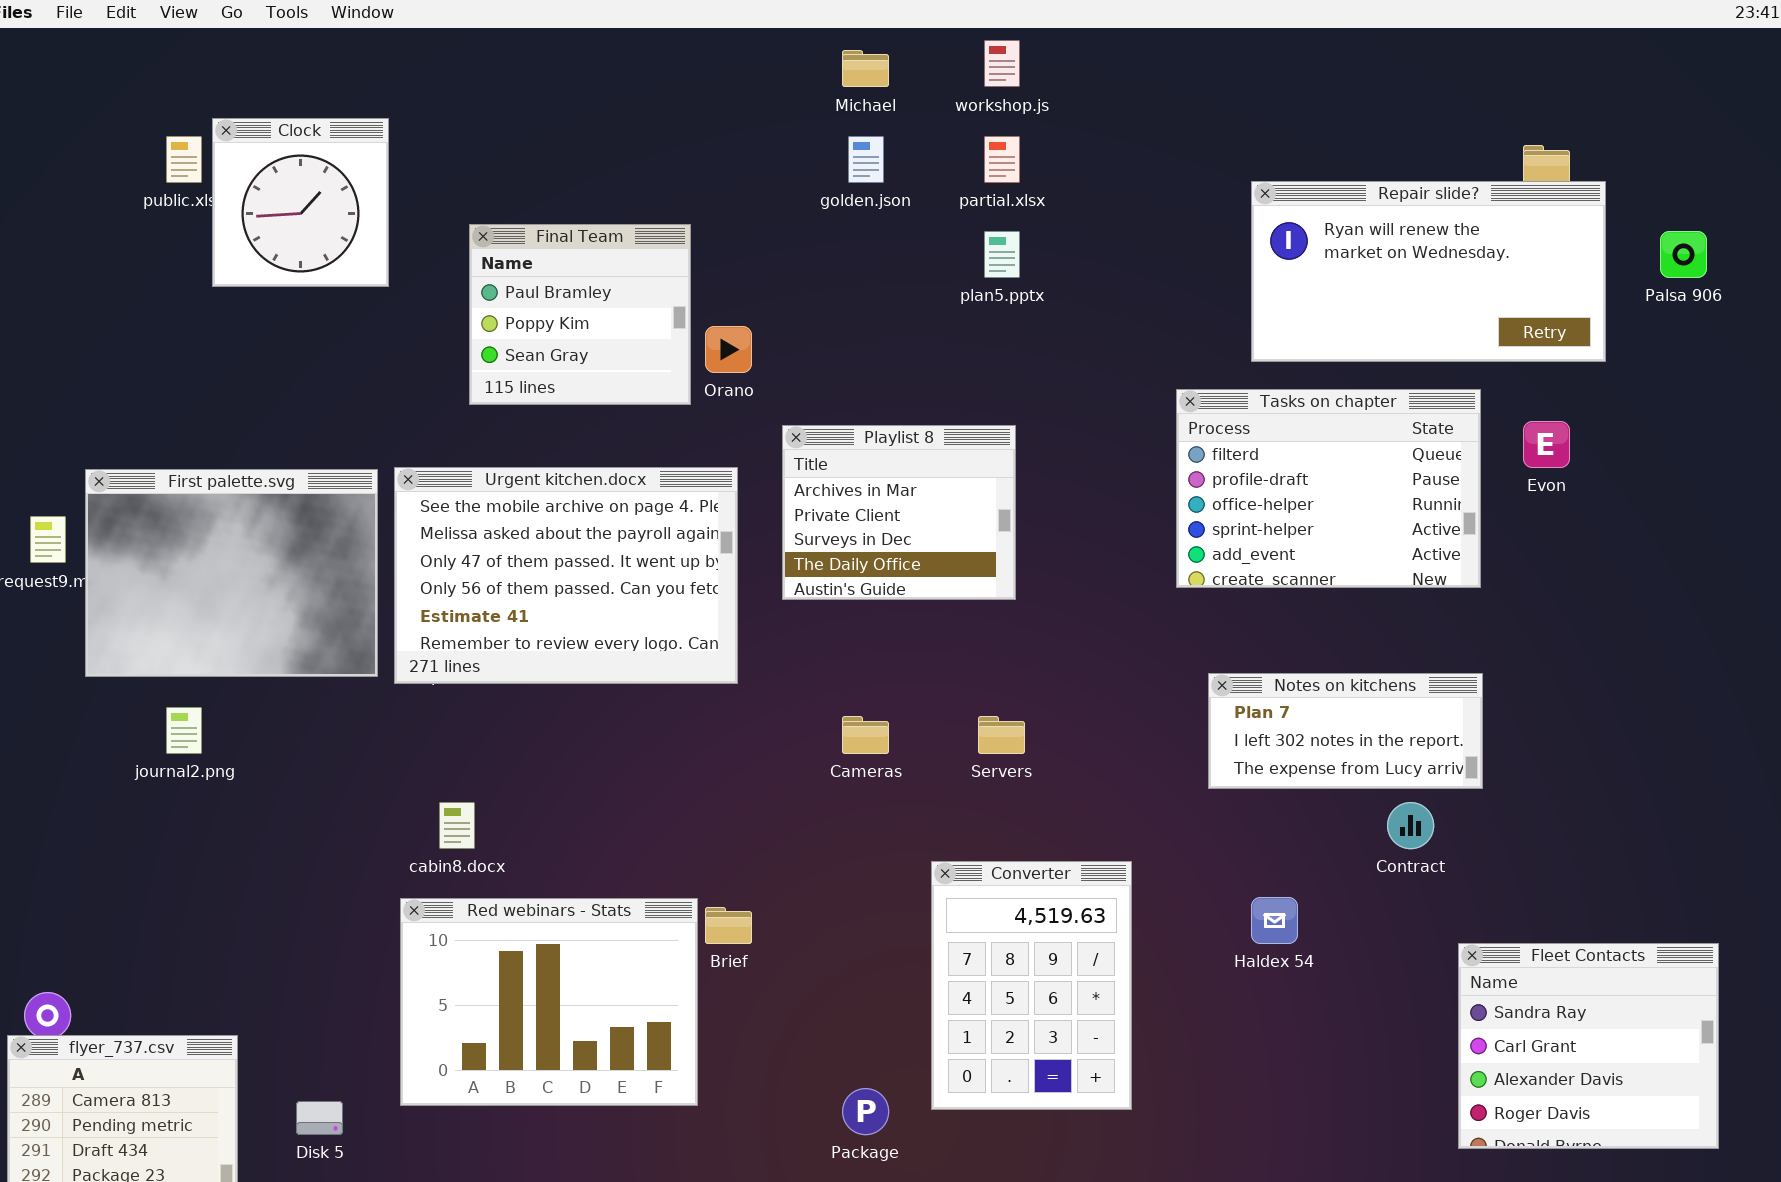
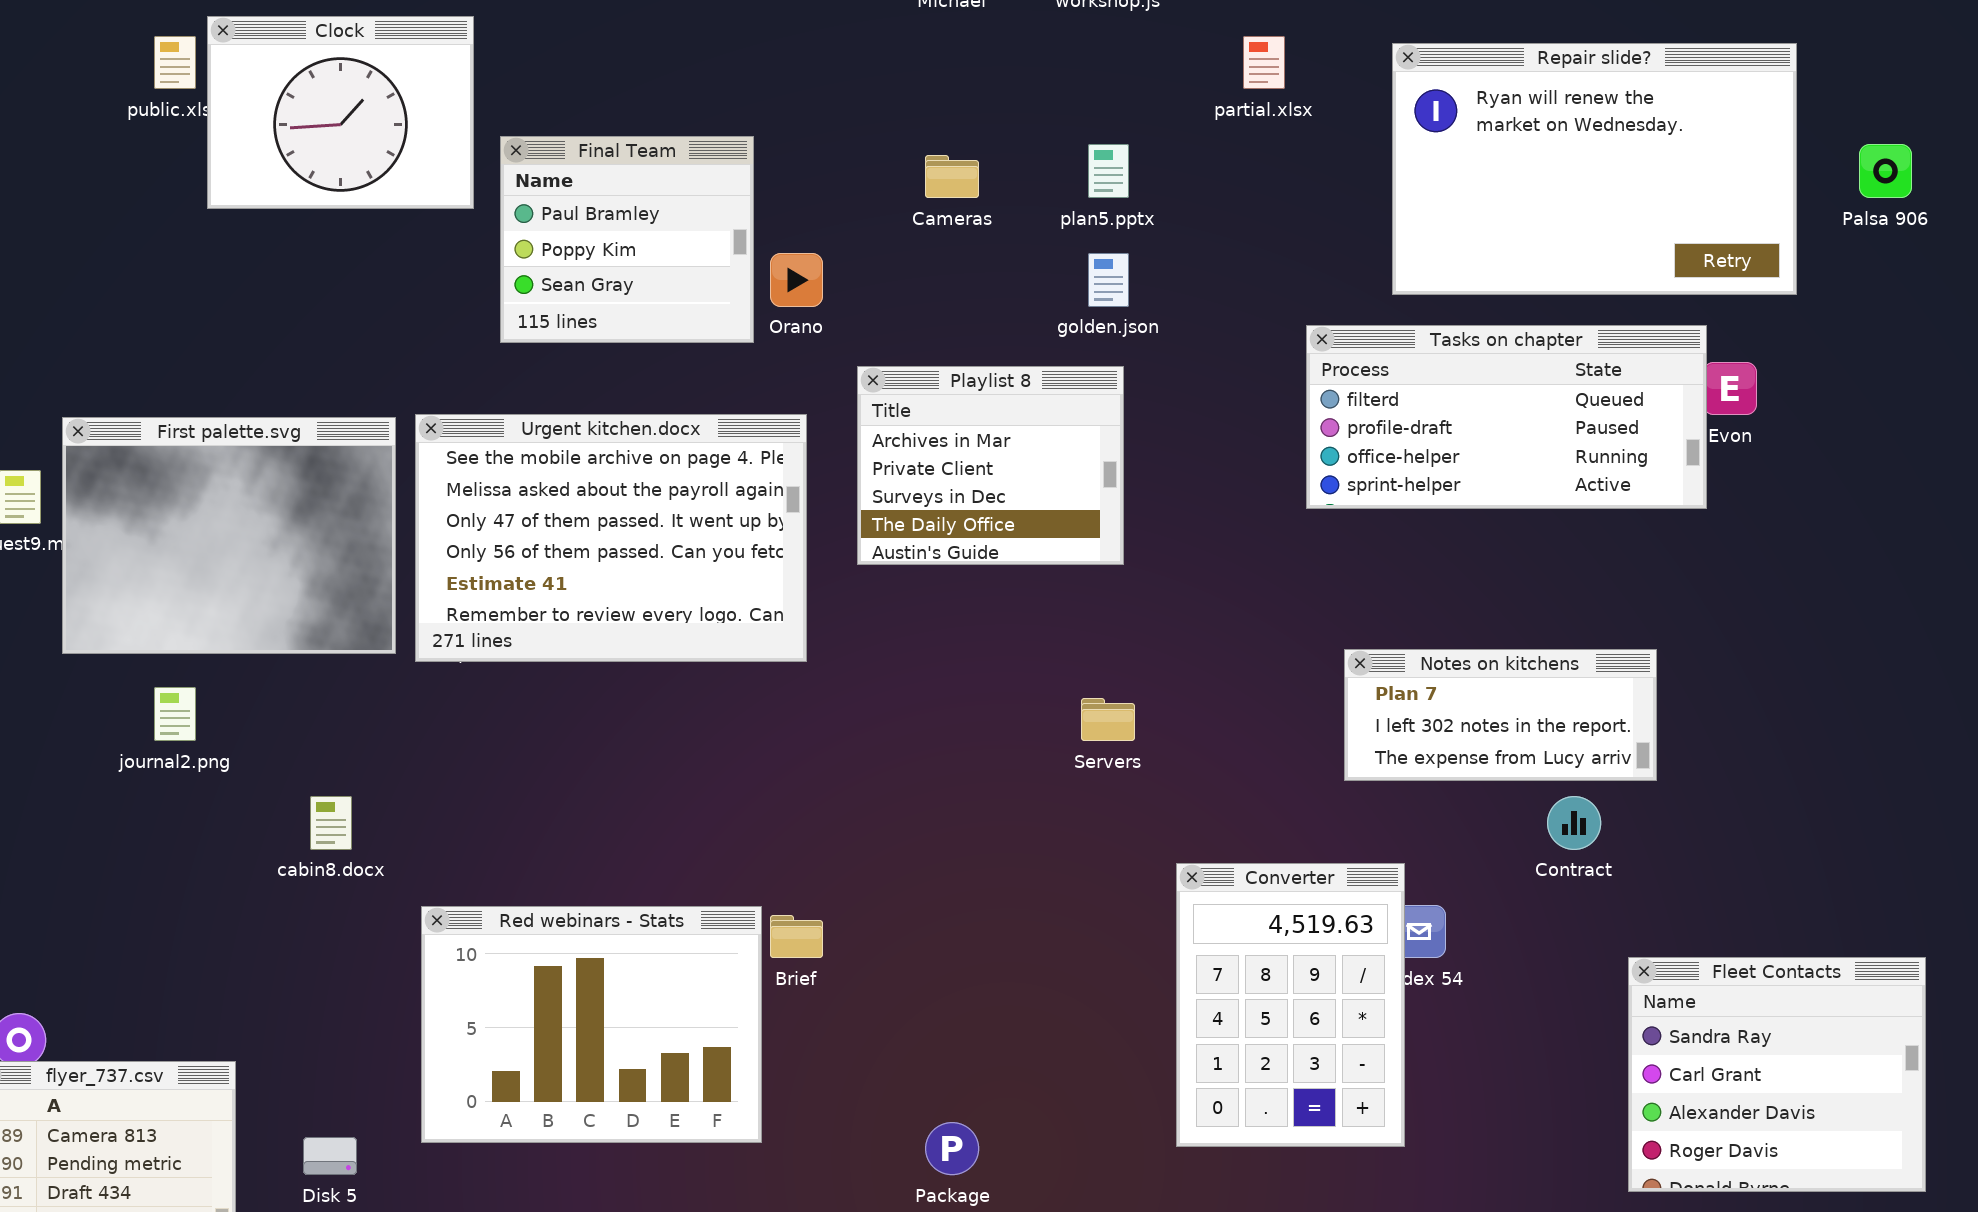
Clock: [212,118,389,287] -> [207,16,474,209], resized
golden.json: [848,136,884,183] -> [1088,253,1129,307], moved
partial.xlsx: [984,136,1020,183] -> [1243,36,1285,89], moved
Repair slide?: [1251,181,1606,362] -> [1392,43,1797,295], resized
Tasks on chapter: [1176,389,1481,588] -> [1306,325,1707,509], resized
Cameras: [842,716,889,754] -> [925,155,979,198], moved
cabin8.docx: [439,802,475,849] -> [310,796,352,850], moved
Converter: [931,861,1132,1110] -> [1176,863,1405,1147], moved

